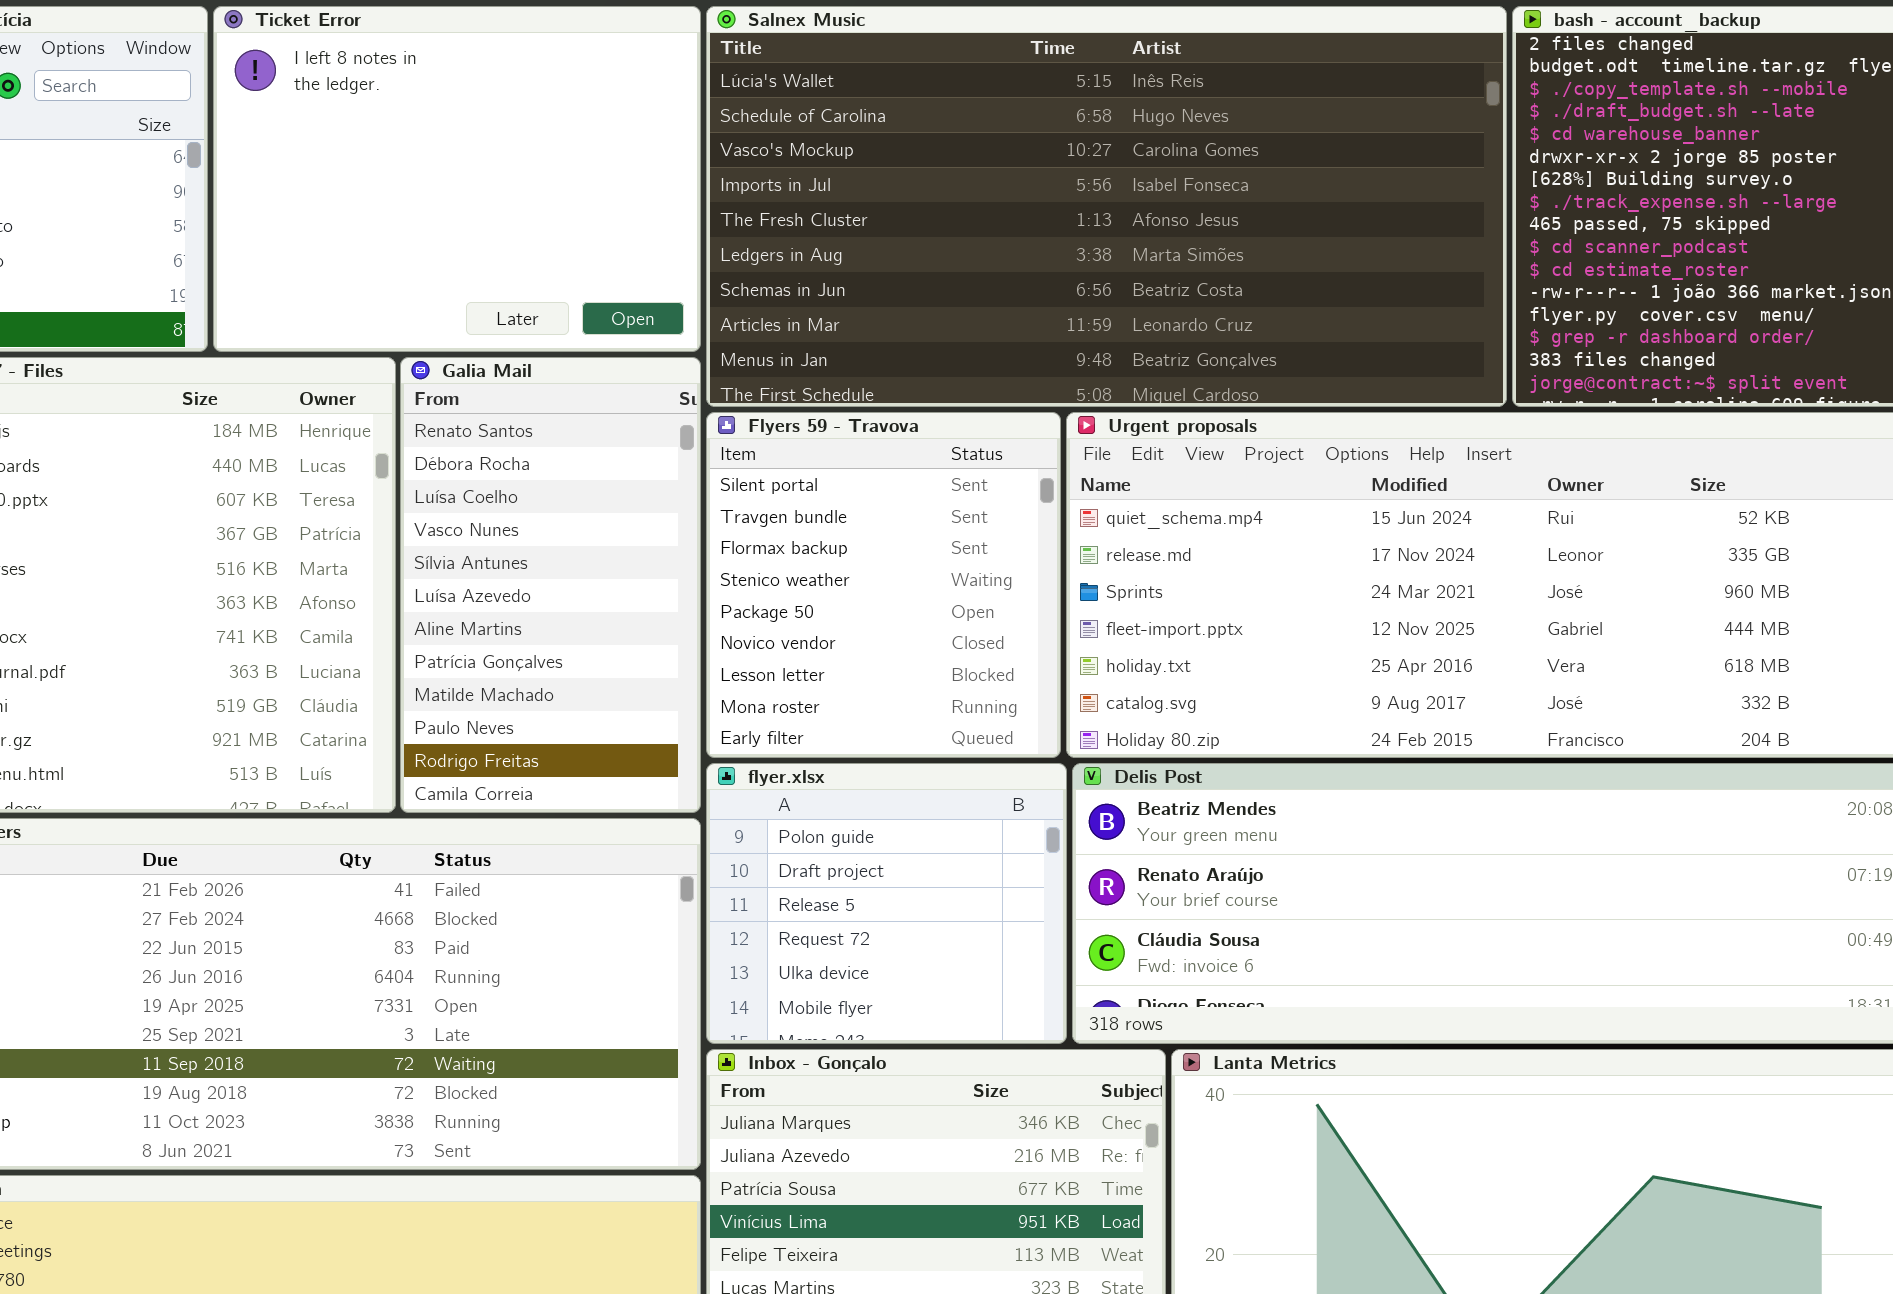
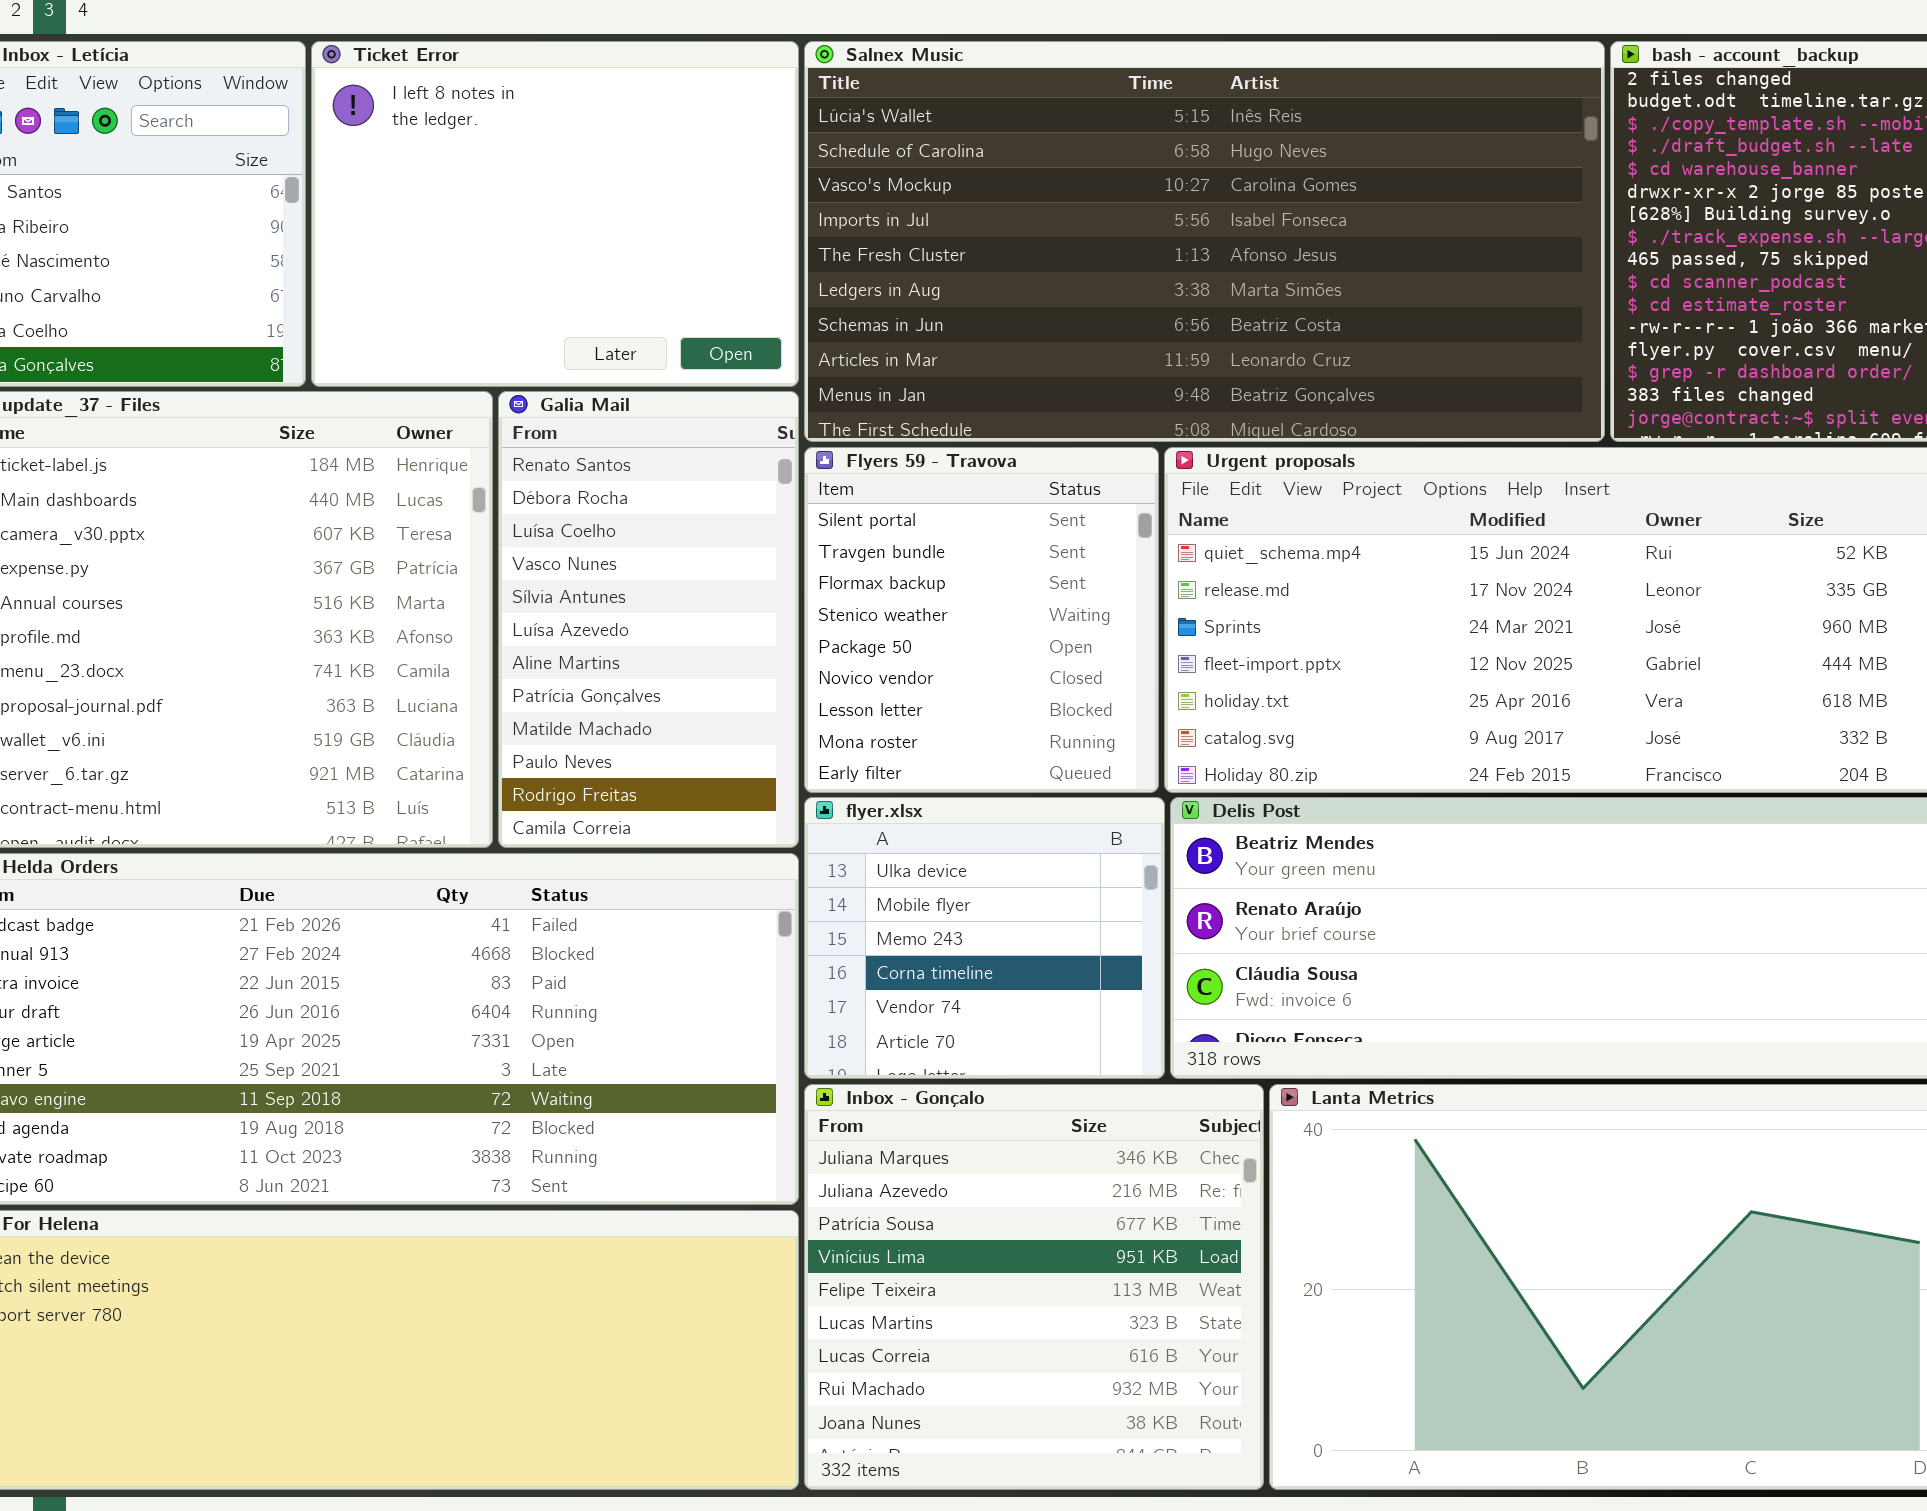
flyer.xlsx: [706,763,1067,1044] -> [804,797,1165,1079], scrolled down 4 rows

